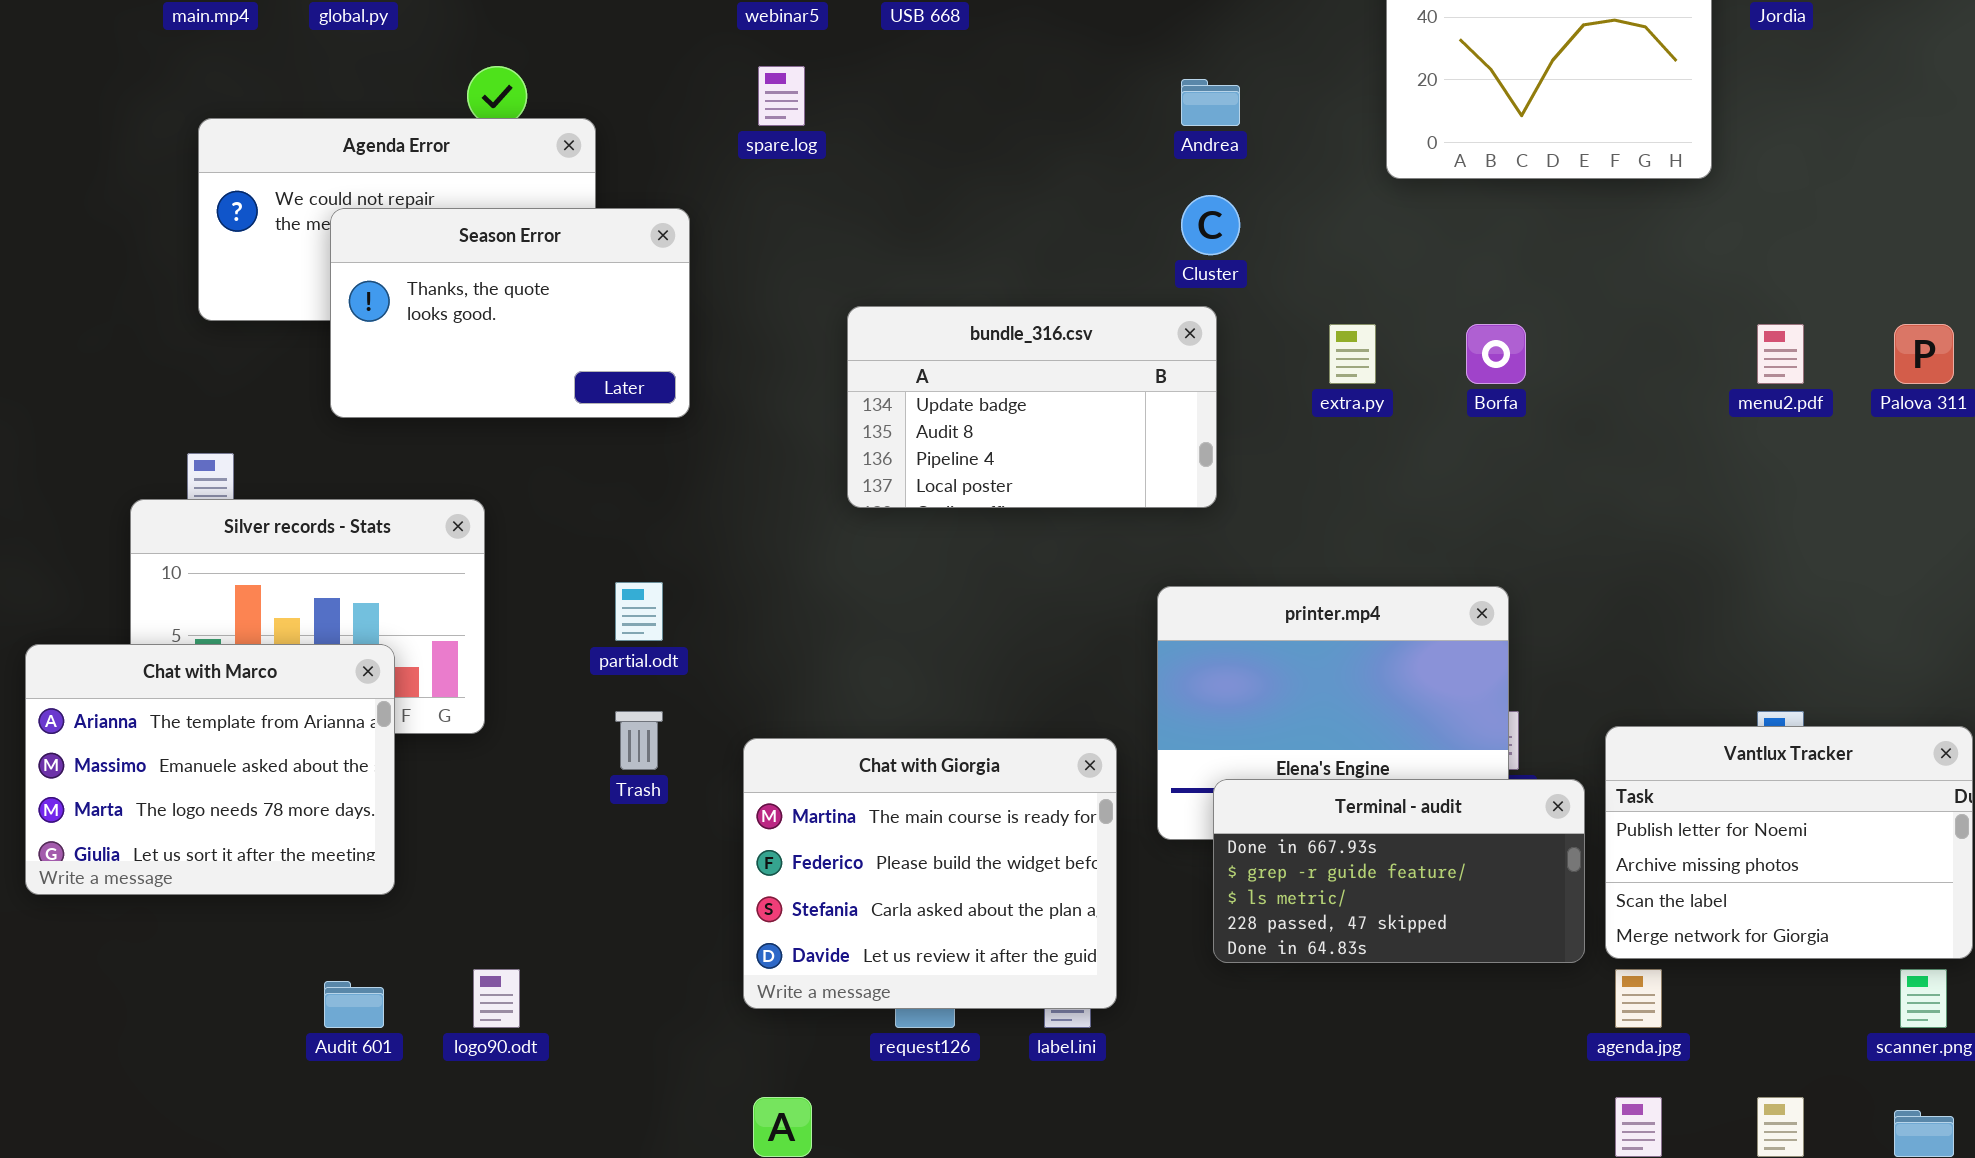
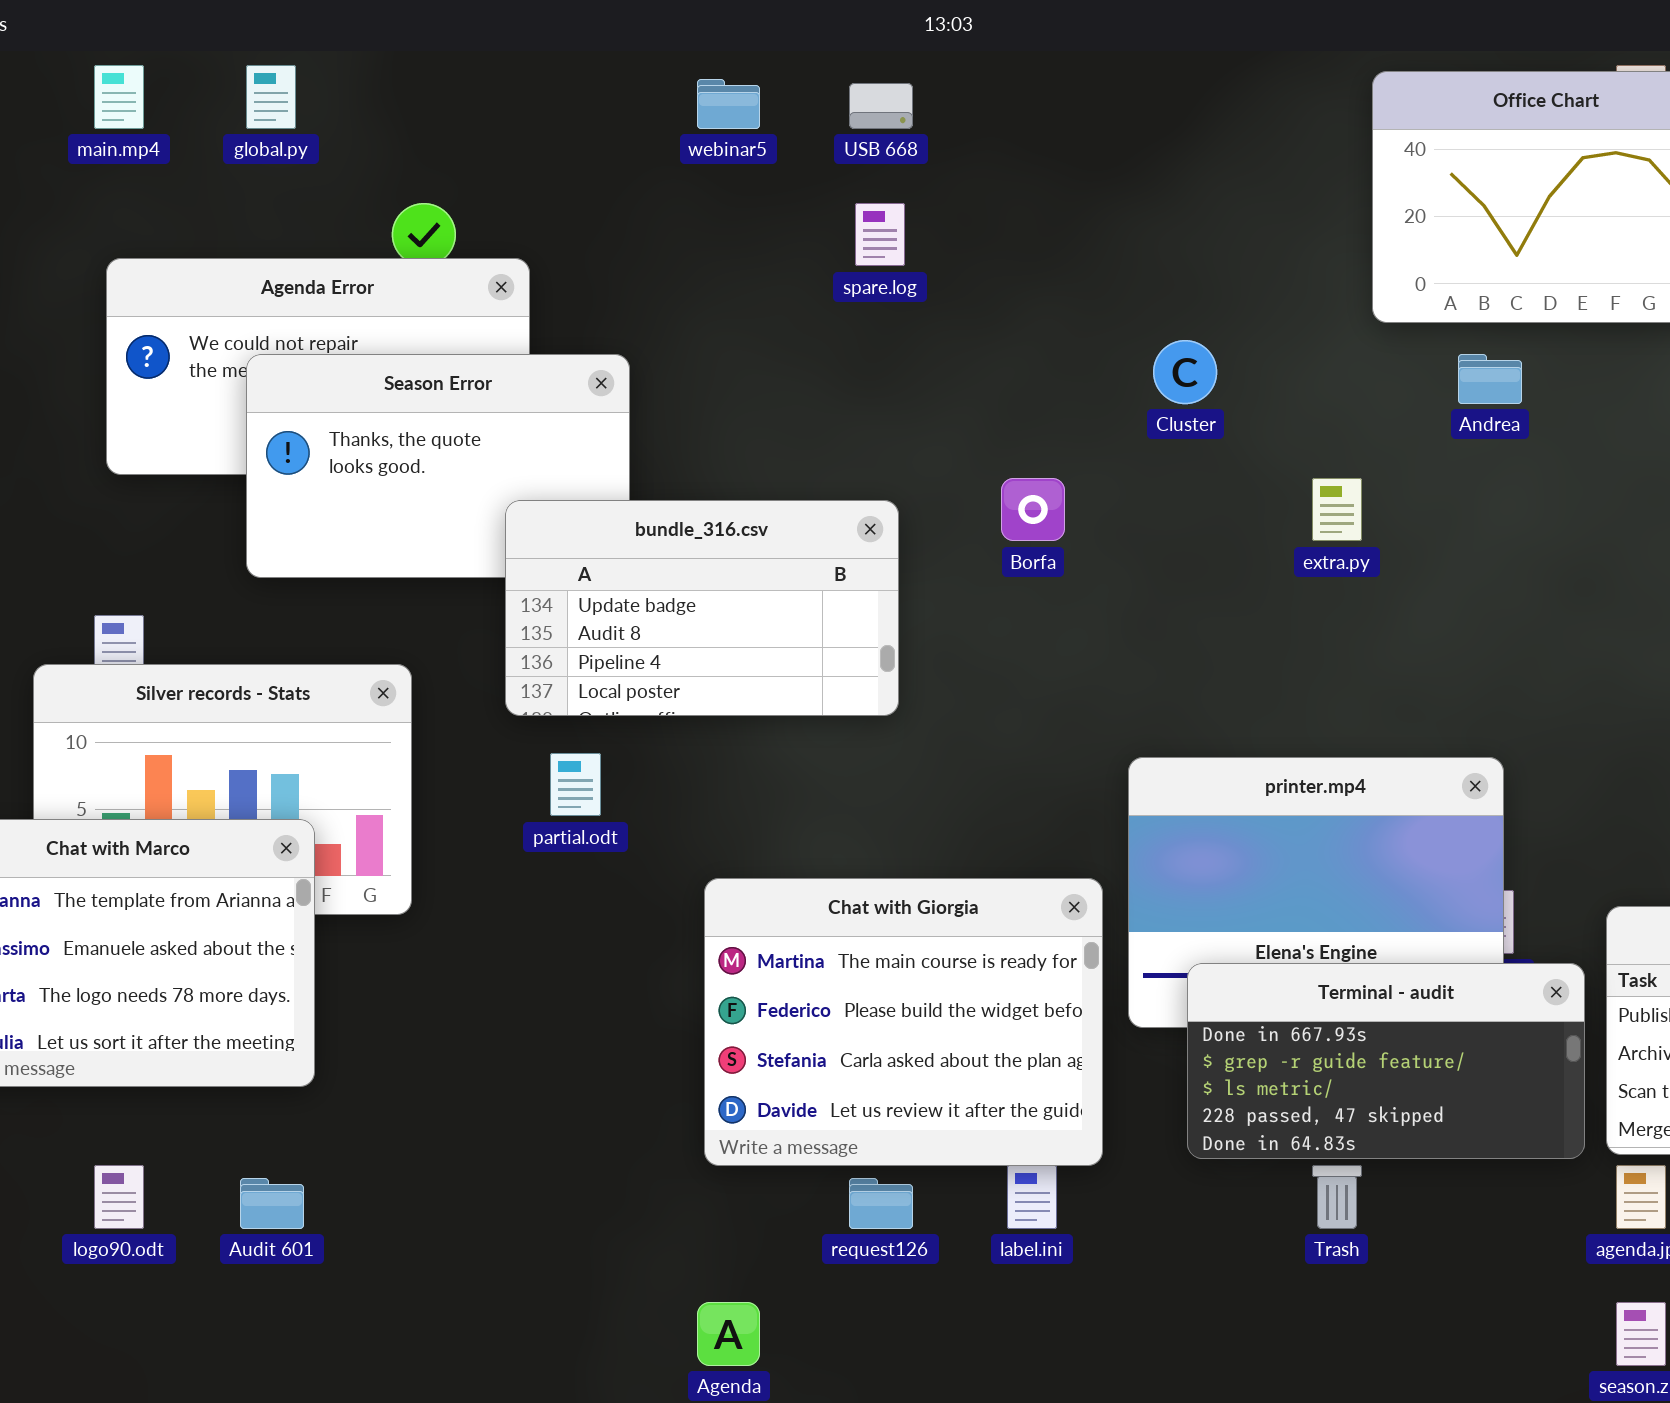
spare.log: [758,66,805,126] -> [855,203,905,266], moved
Andrea: [1181,79,1240,126] -> [1458,354,1522,404], moved
bundle_316.csv: [847,306,1217,508] -> [505,500,899,716], moved
Borfa: [1466,324,1526,384] -> [1001,478,1065,541], moved
Trash: [615,711,663,770] -> [1312,1165,1362,1229], moved
Chat with Giorgia: [743,738,1117,1009] -> [704,878,1103,1166], moved
logo90.odt: [473,969,520,1028] -> [94,1165,144,1229], moved

